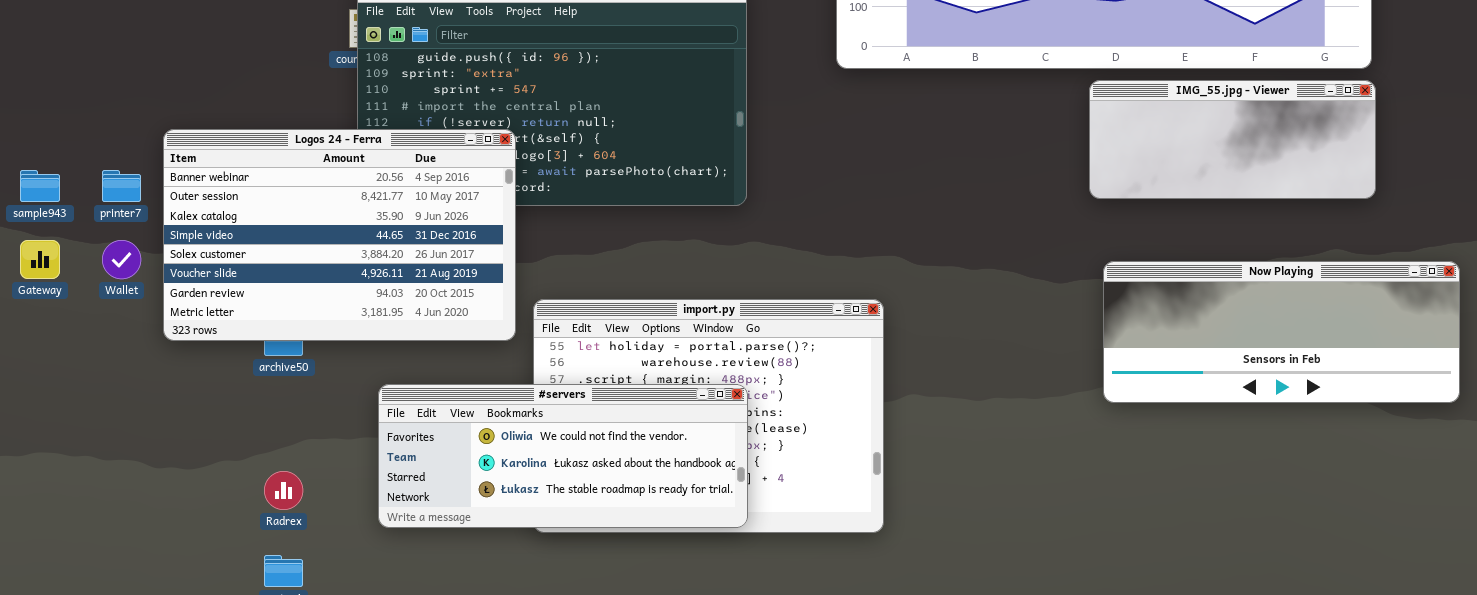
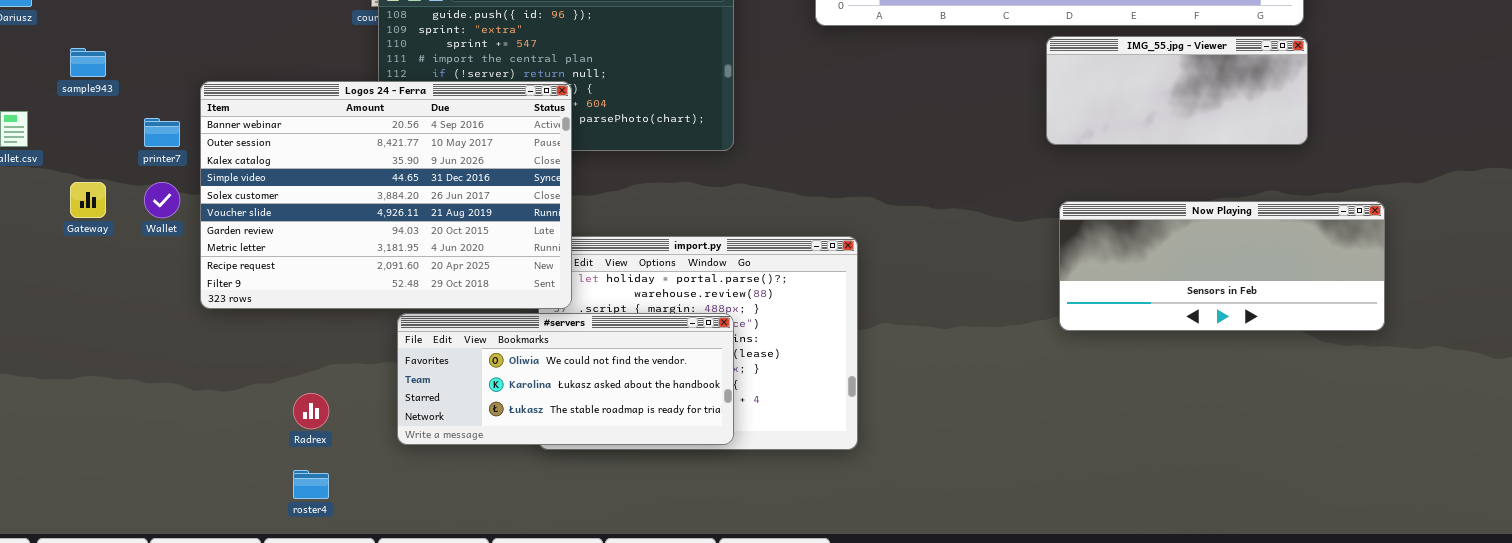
Logos 24 - Ferra: [163,129,516,341] -> [200,81,572,309], resized
sample943: [20,170,60,202] -> [70,48,106,77], moved

